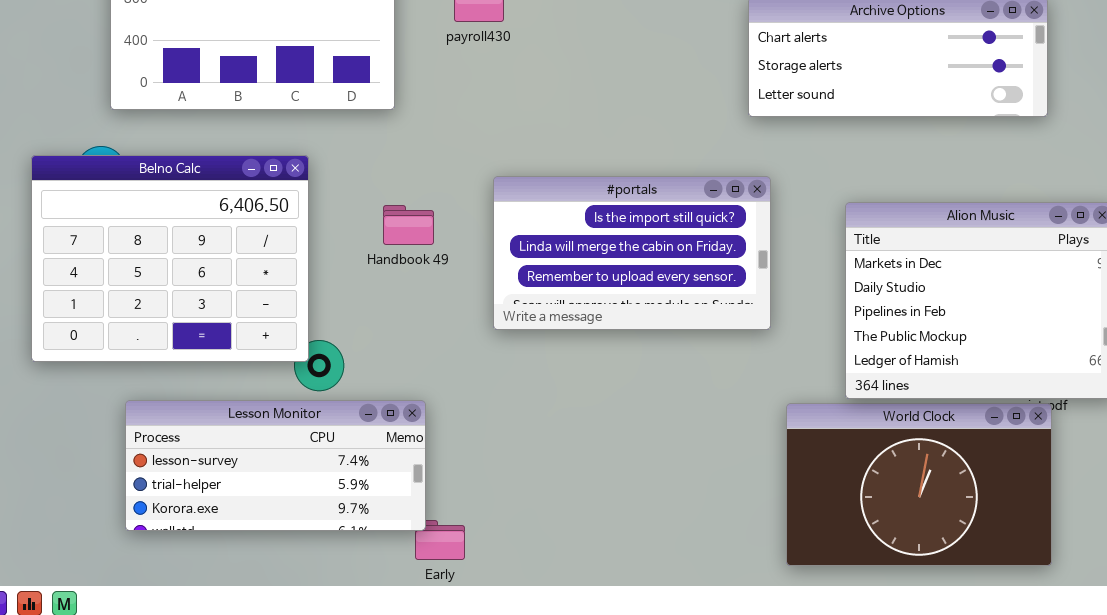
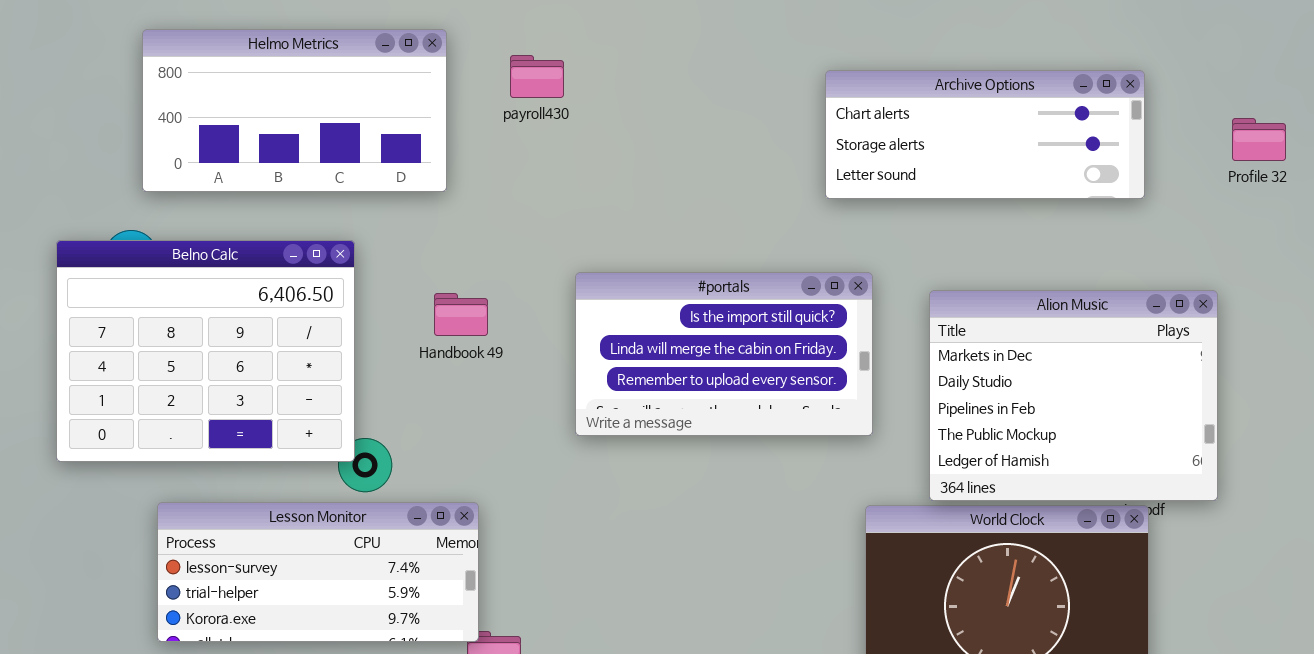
#portals: [493,176,771,330] -> [575,272,873,436], moved

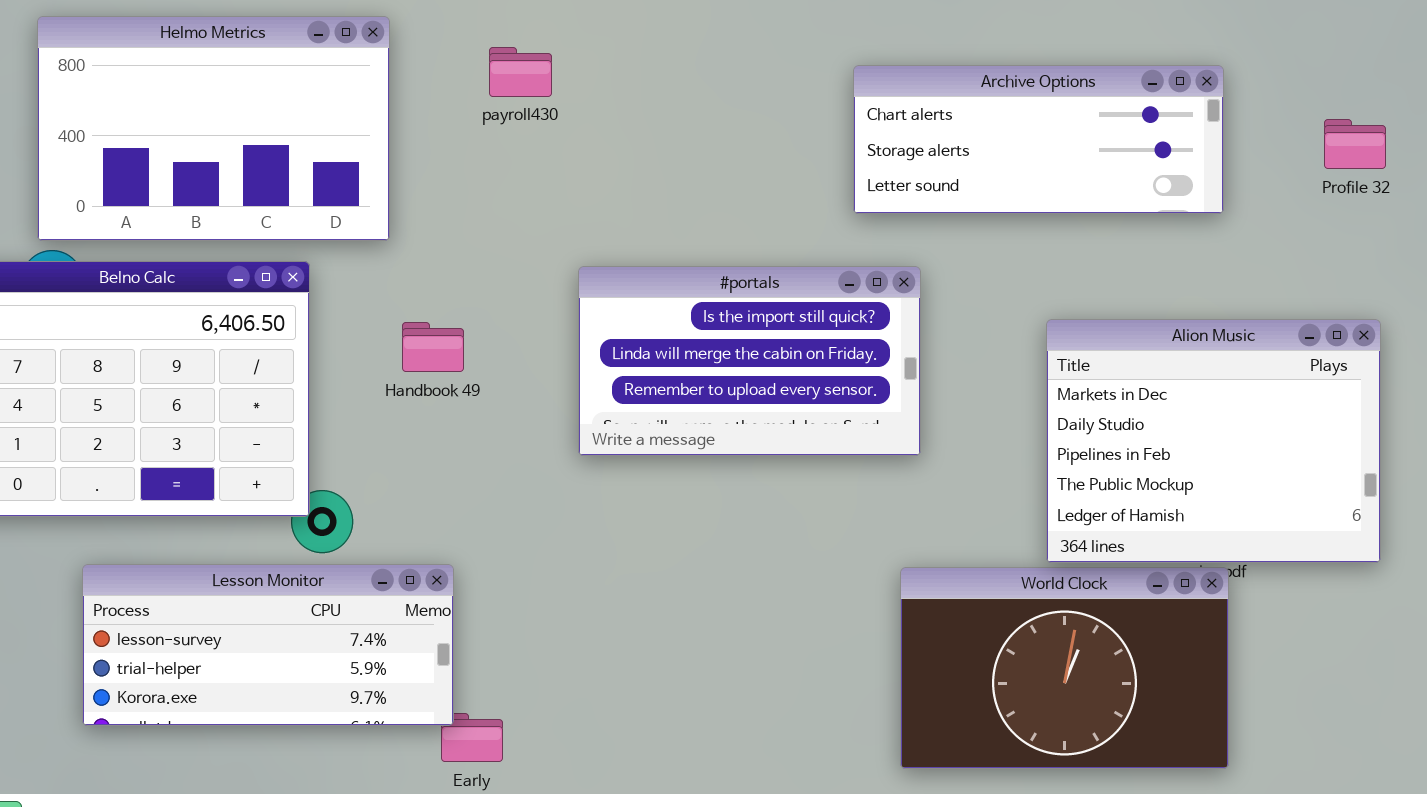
Helmo Metrics: [142,29,447,192] -> [37,16,390,241], moved, resized
#portals: [575,272,873,436] -> [578,266,921,456], moved
Alion Music: [929,290,1218,501] -> [1046,319,1381,563], moved

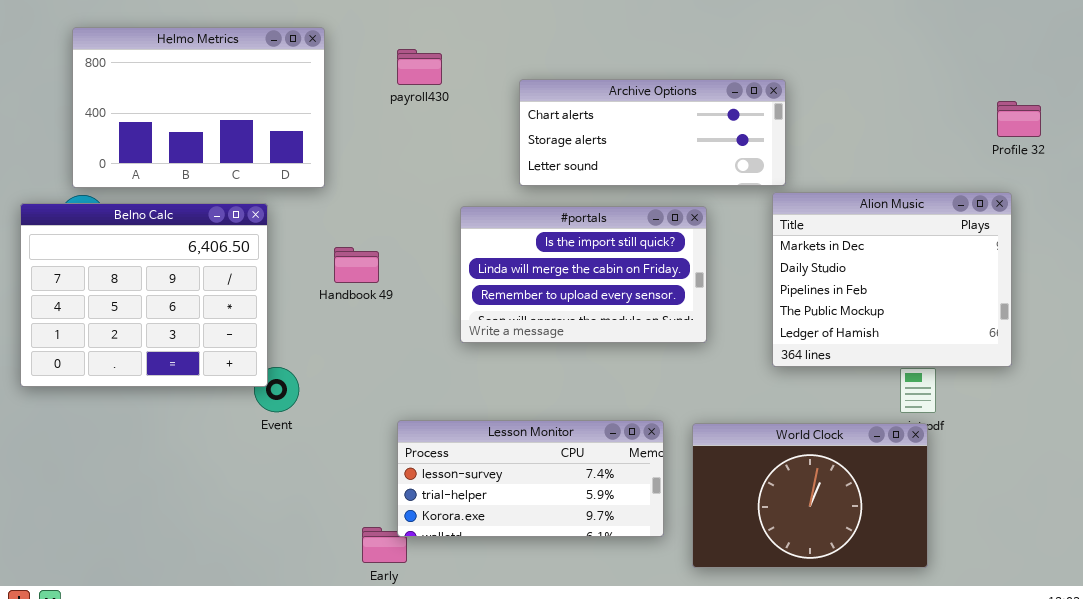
Archive Options: [853,65,1224,214] -> [519,79,786,186], moved
Alion Music: [1046,319,1381,563] -> [772,192,1012,367], moved
Lesson Monitor: [82,564,454,726] -> [397,420,664,537], moved

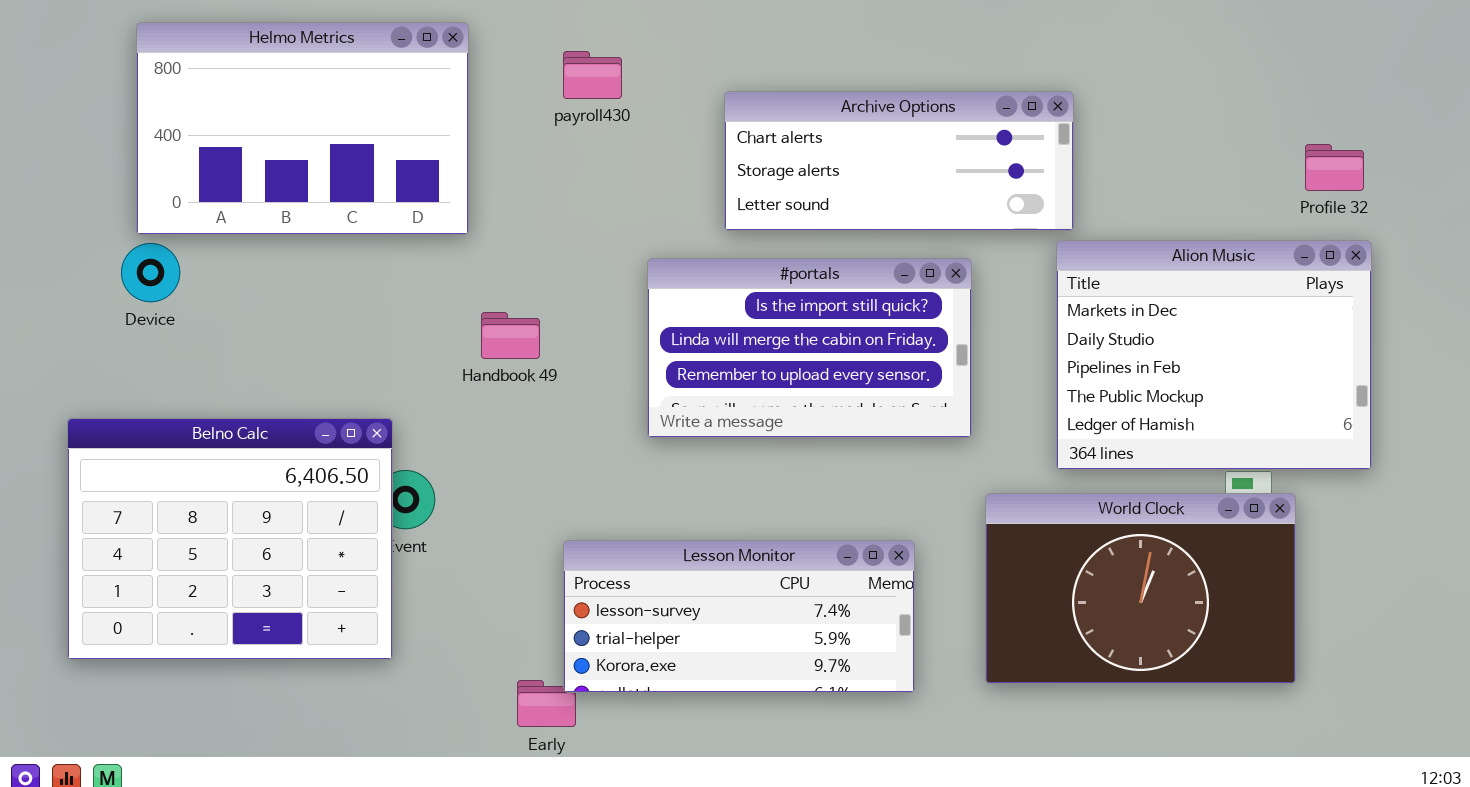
Profile 32: [997,101,1041,137] -> [1305,144,1364,191], moved
Belno Calc: [20,203,268,387] -> [67,418,393,660], moved
World Clock: [692,423,928,568] -> [985,493,1296,684], moved

